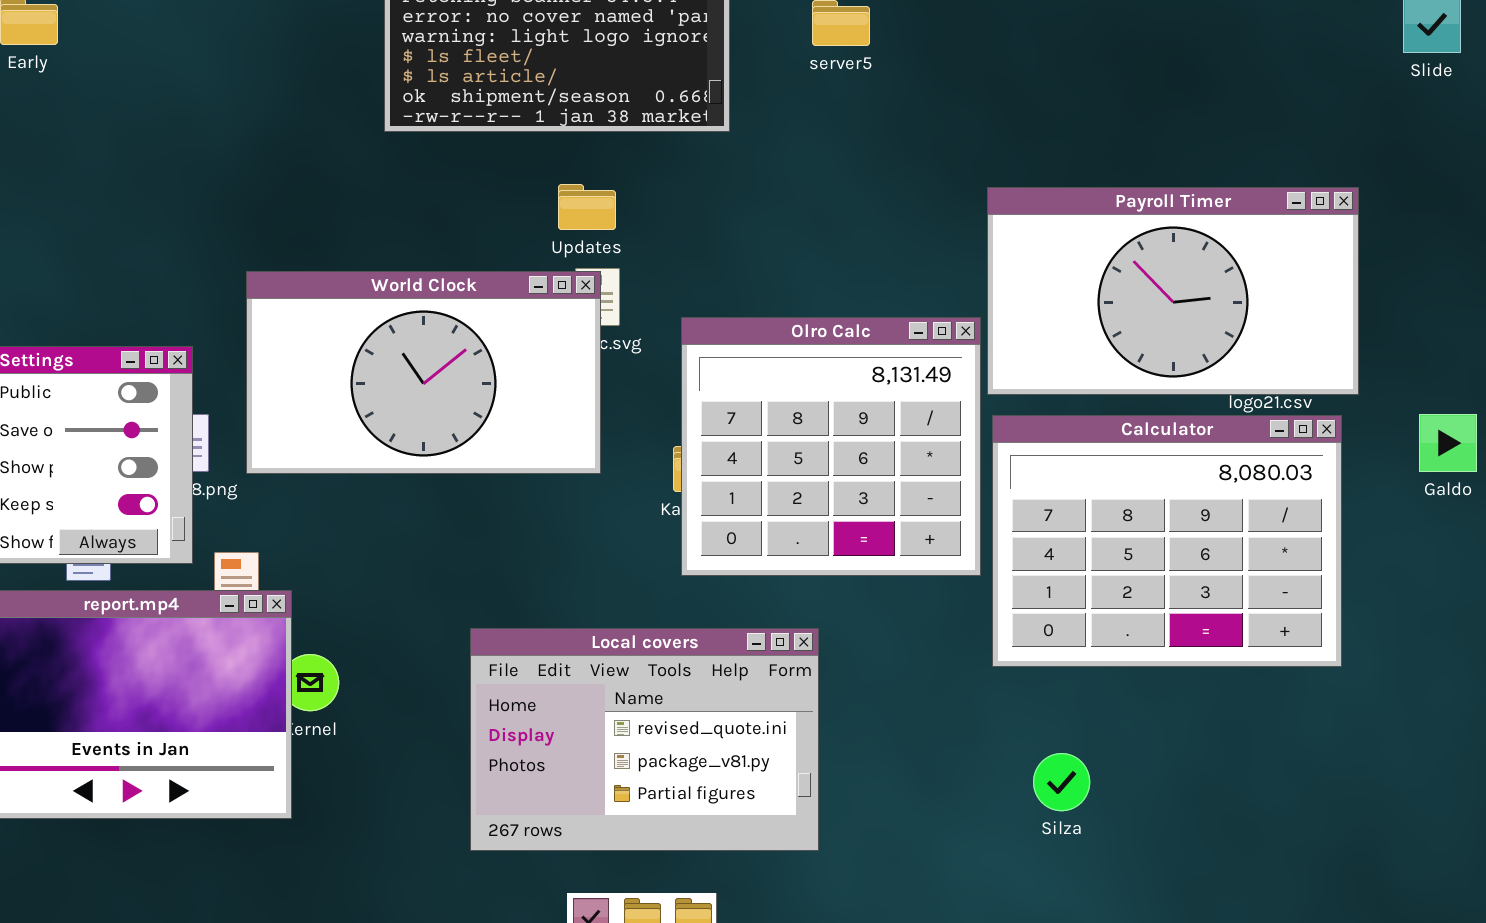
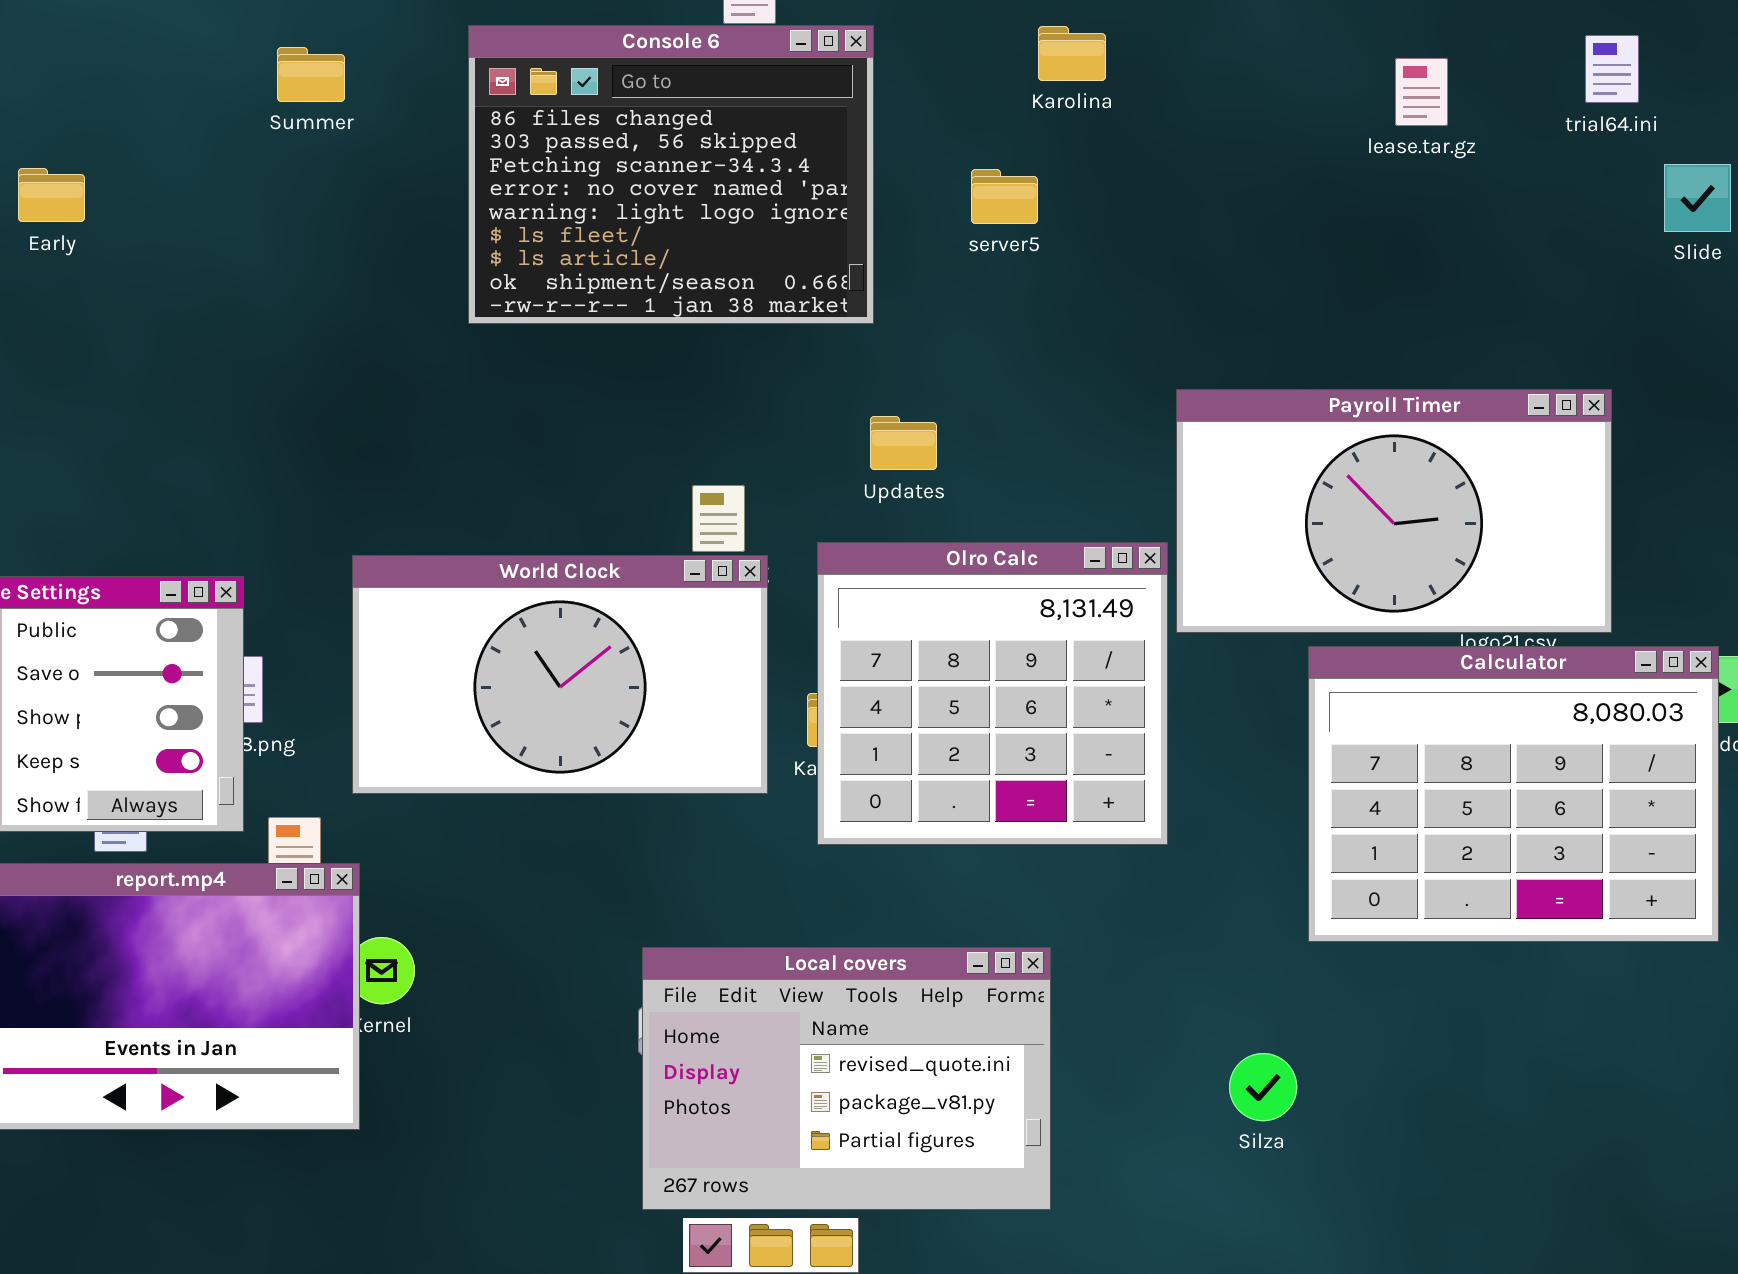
Updates: [558,184,616,230] -> [870,416,937,470], moved
World Clock: [246,271,601,474] -> [352,555,768,794], moved
Calculator: [992,415,1342,667] -> [1308,646,1719,942], moved
Local covers: [470,628,819,851] -> [642,947,1051,1210], moved

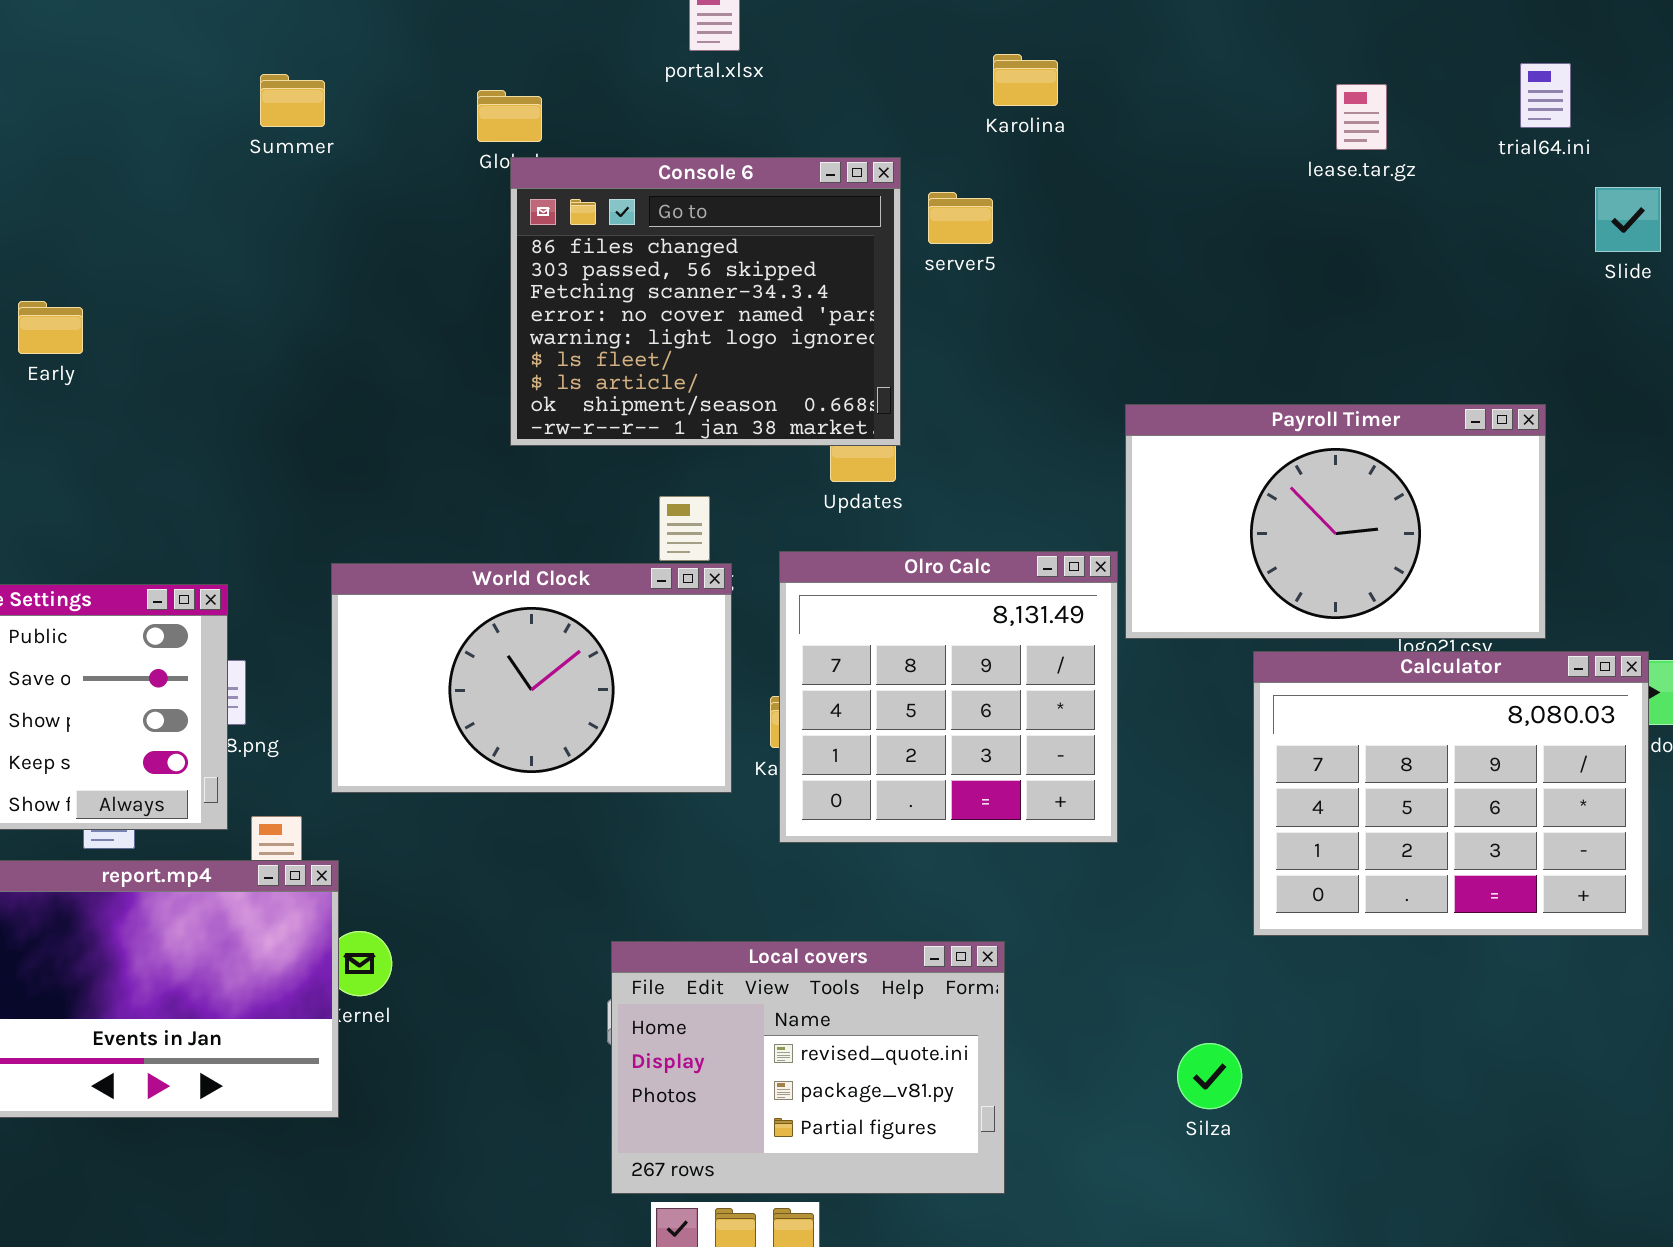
Console 6: [468,25,874,324] -> [510,157,901,446], moved
Early: [18,168,85,222] -> [18,301,83,354], moved

